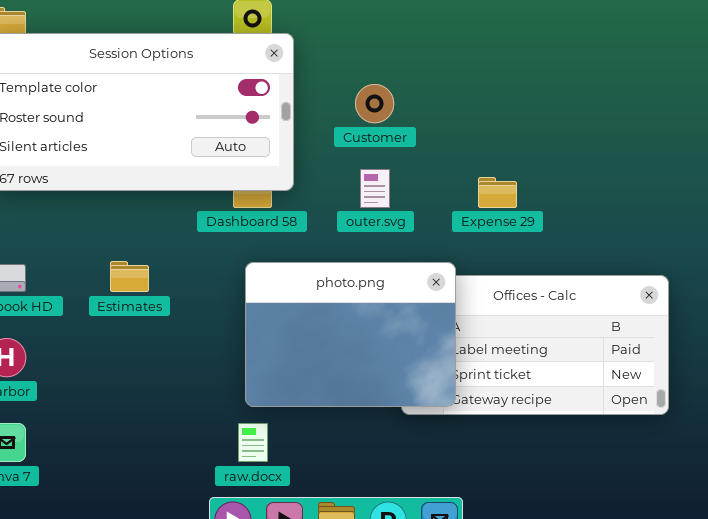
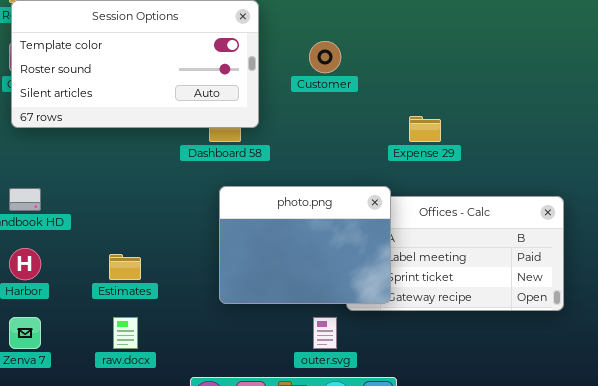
outer.svg: [360,169,390,208] -> [313,317,337,349], moved
Estimates: [110,261,149,292] -> [109,254,141,280], moved
raw.docx: [238,423,268,462] -> [113,317,138,349], moved

